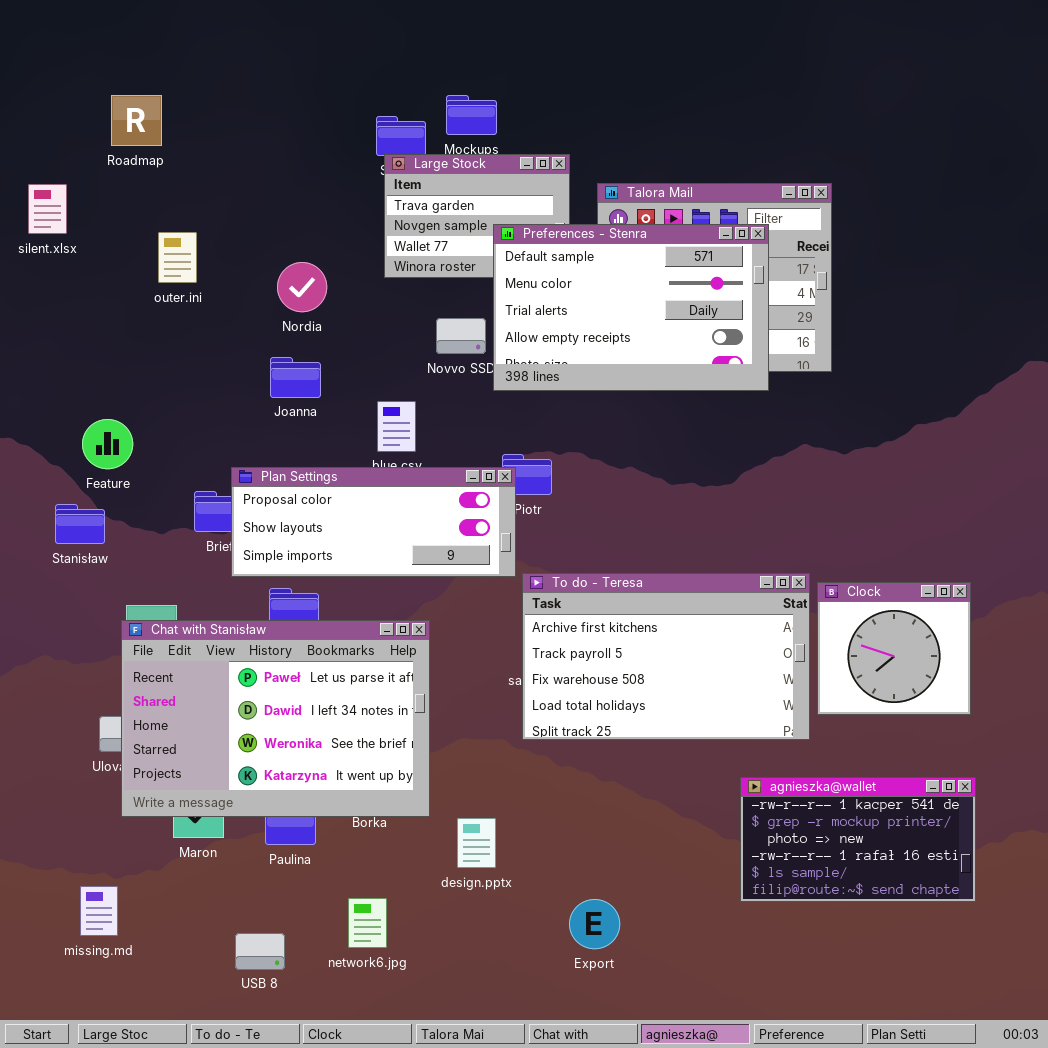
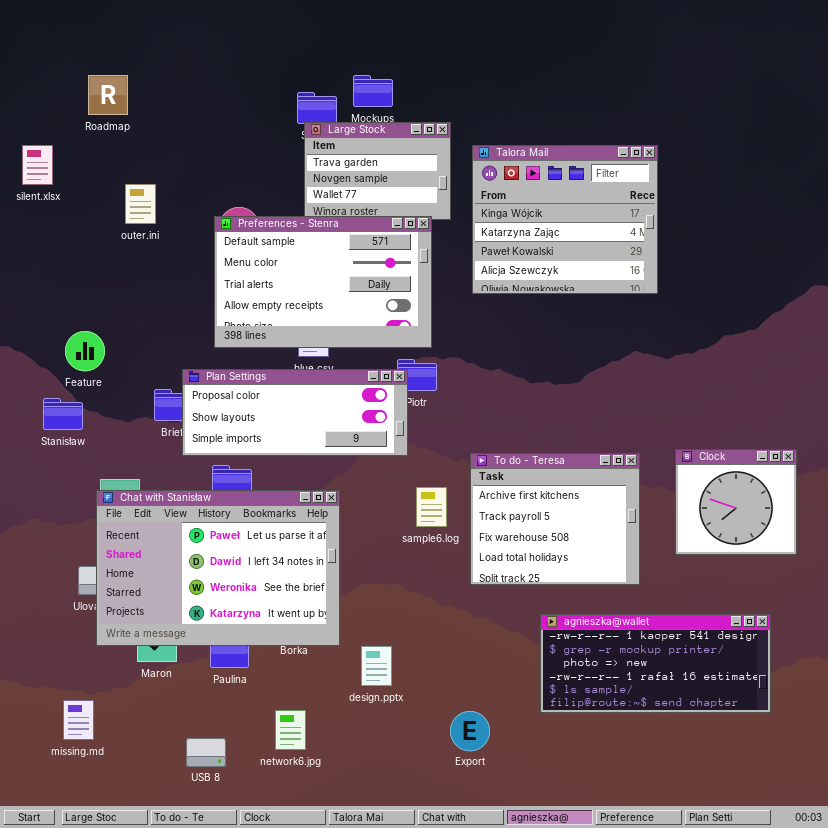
Preferences - Stenra: [493,224,769,391] -> [214,216,432,348], moved
To do - Teresa: [522,573,810,740] -> [470,453,640,585], resized
Clock: [817,582,971,715] -> [675,449,797,555], moved
agnieszka@wallet: [740,777,976,902] -> [540,614,771,713], resized

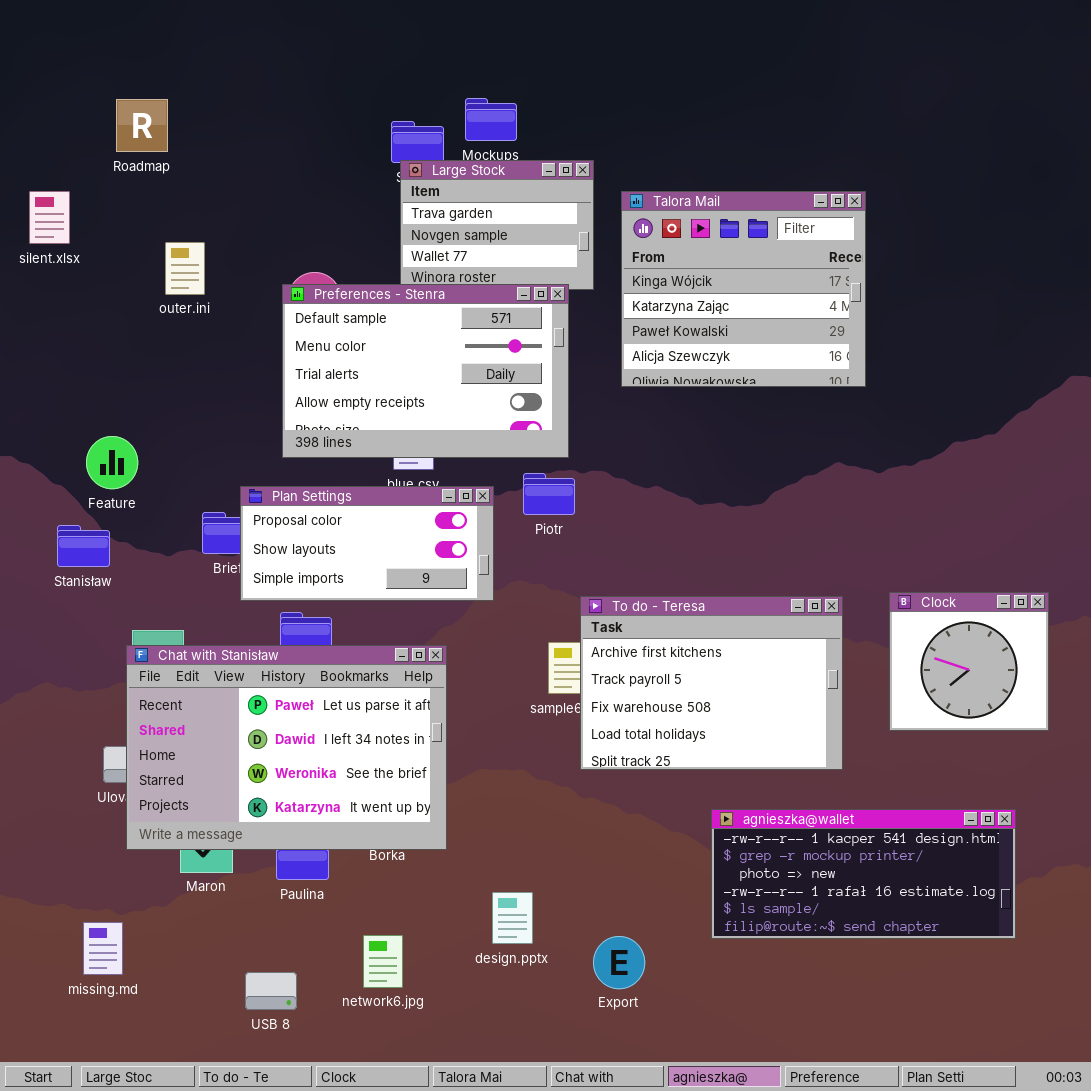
Plan Settings: [182,369,408,456] -> [240,486,494,601], resized
To do - Teresa: [470,453,640,585] -> [580,596,843,770], resized
design.pptx: [361,646,392,686] -> [492,892,533,944], moved

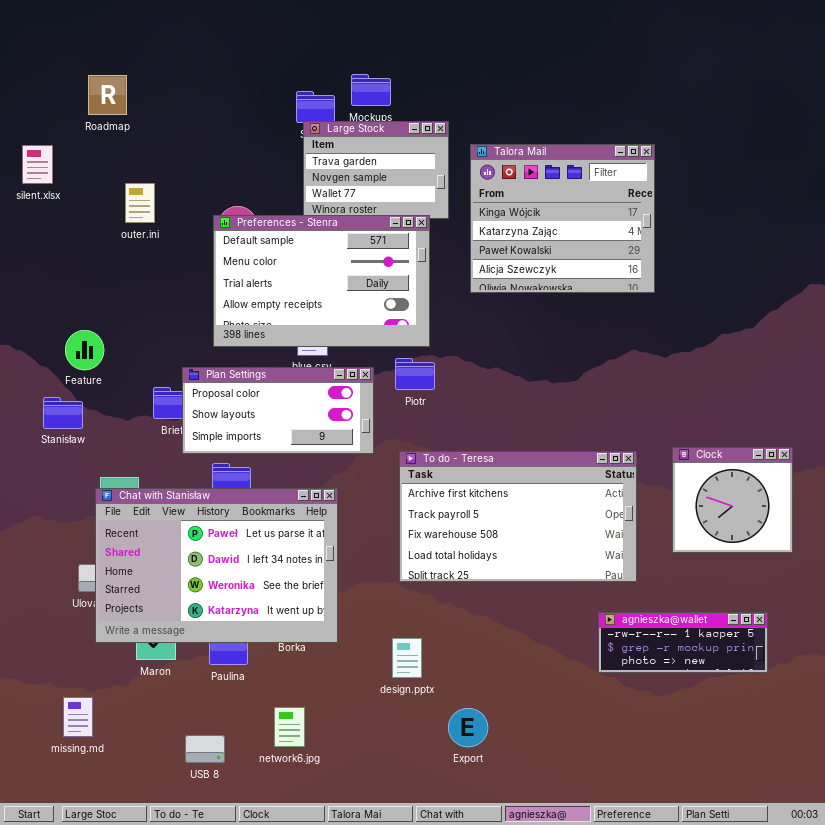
To do - Teresa: [580,596,843,770] -> [399,451,637,582], resized
agnieszka@wallet: [711,809,1016,939] -> [598,612,768,673], resized
design.pptx: [492,892,533,944] -> [392,638,422,678], moved

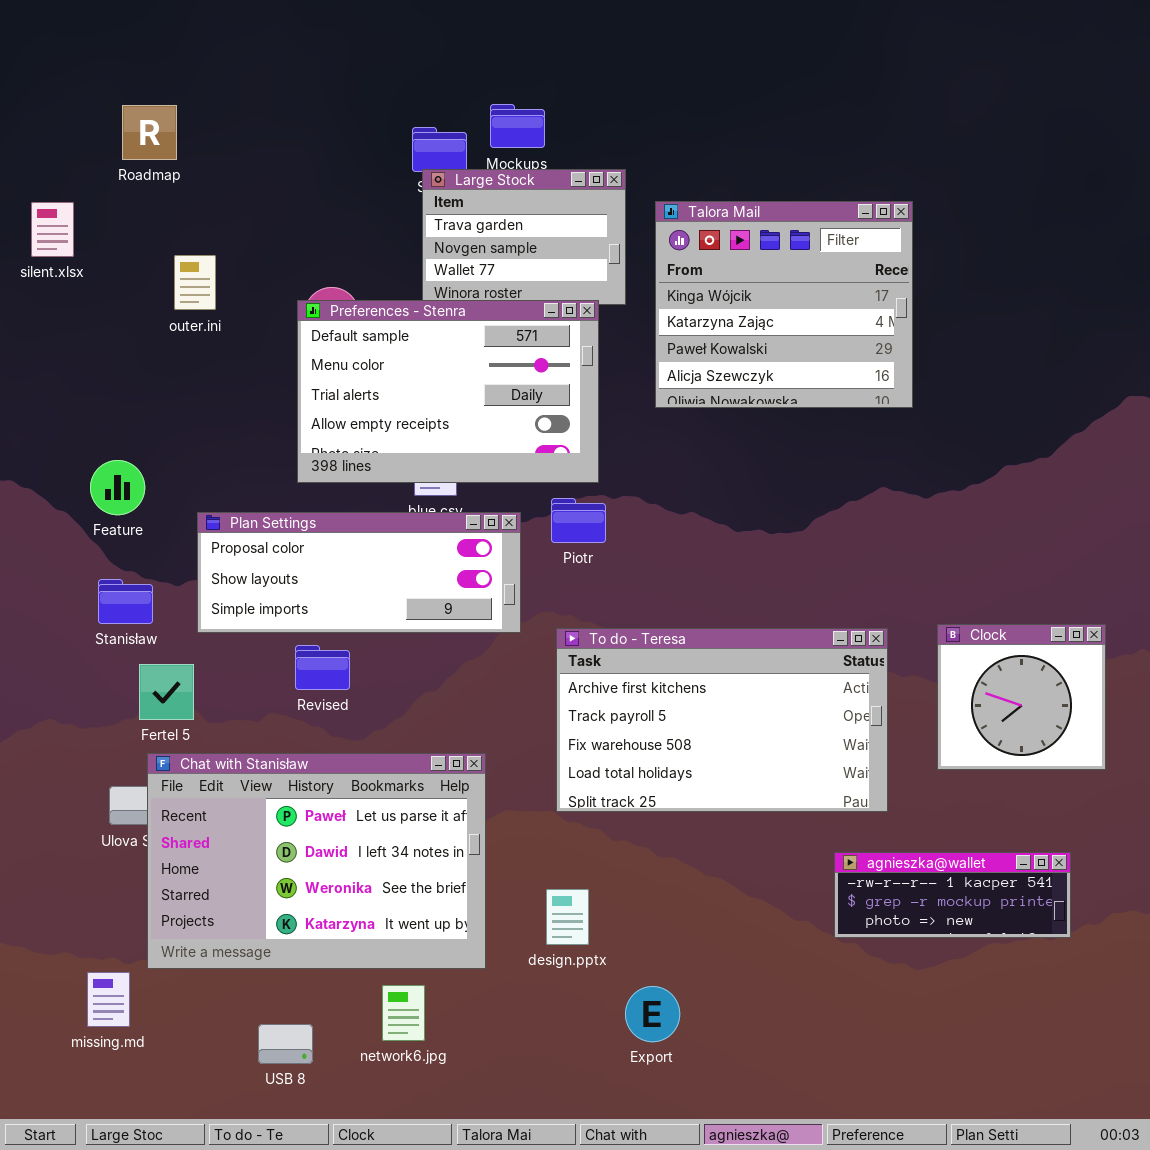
Plan Settings: [182,367,374,454] -> [197,512,521,633], resized
Stanisław: [43,397,83,429] -> [98,579,153,624], moved
Chat with Stanisław: [95,488,338,643] -> [147,753,486,969], moved

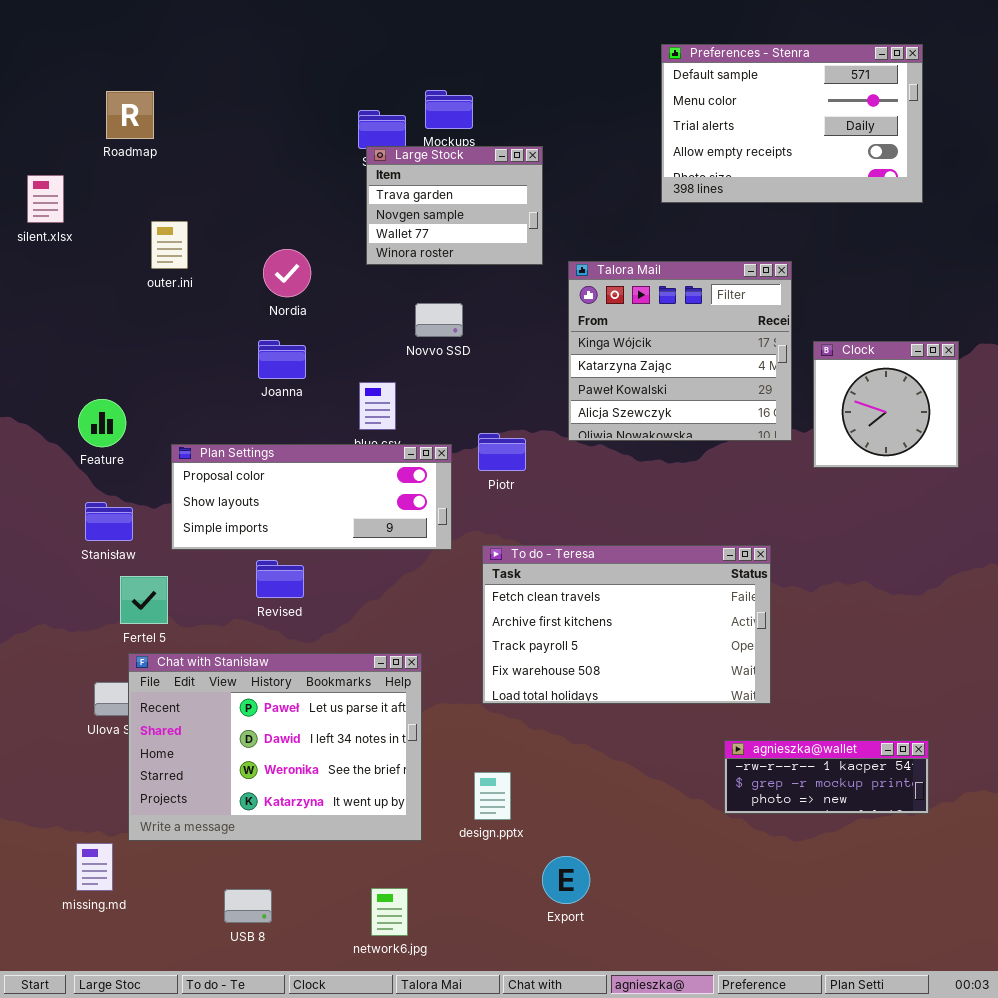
Talora Mail: [655,201,913,408] -> [568,261,792,441], moved
Preferences - Stenra: [297,300,599,483] -> [661,44,923,203], moved
Clock: [937,624,1106,770] -> [813,341,959,468], moved
To do - Teresa: [556,628,888,812] -> [482,545,771,704], scrolled up 1 row
network6.jpg: [382,985,425,1041] -> [371,888,408,936], moved

